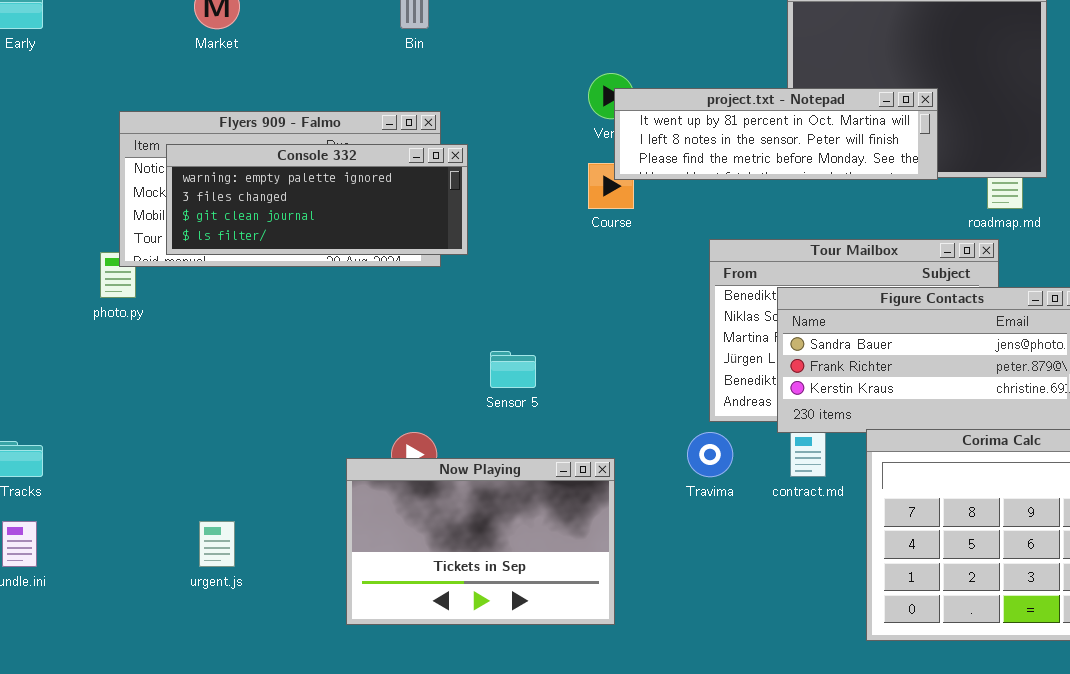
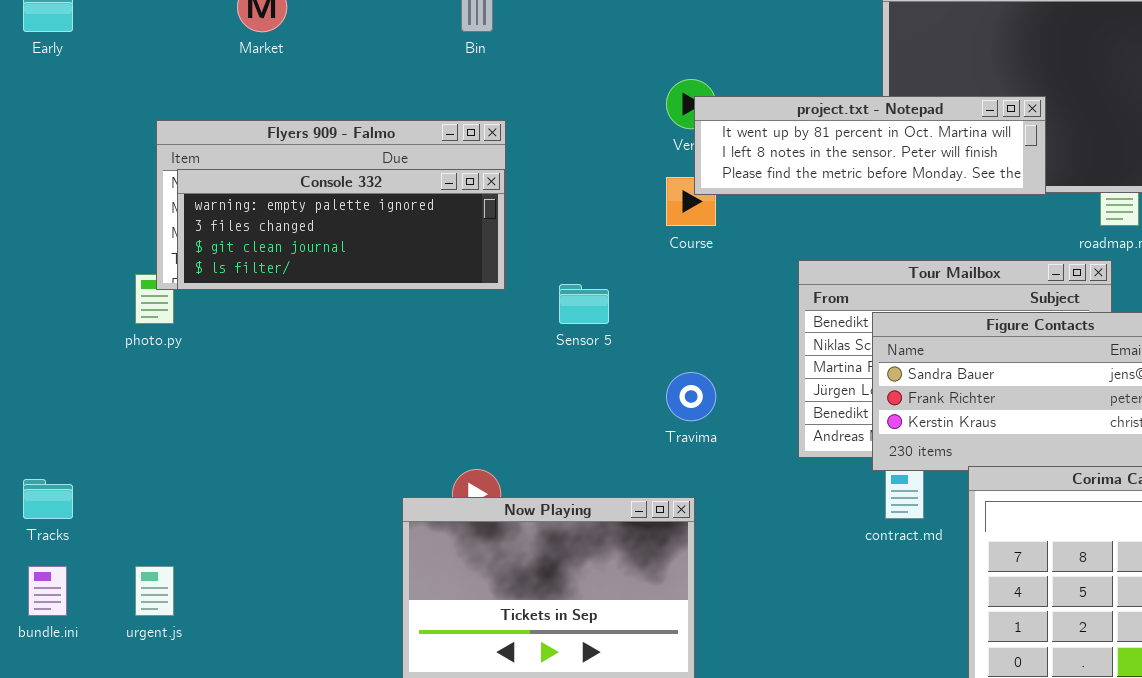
Console 332: [166,144,468,255] -> [177,169,505,290], moved
Sensor 5: [490,351,536,388] -> [559,284,609,324], moved
Travima: [687,432,733,477] -> [666,372,716,421], moved
urgent.js: [199,521,235,567] -> [135,566,174,616], moved

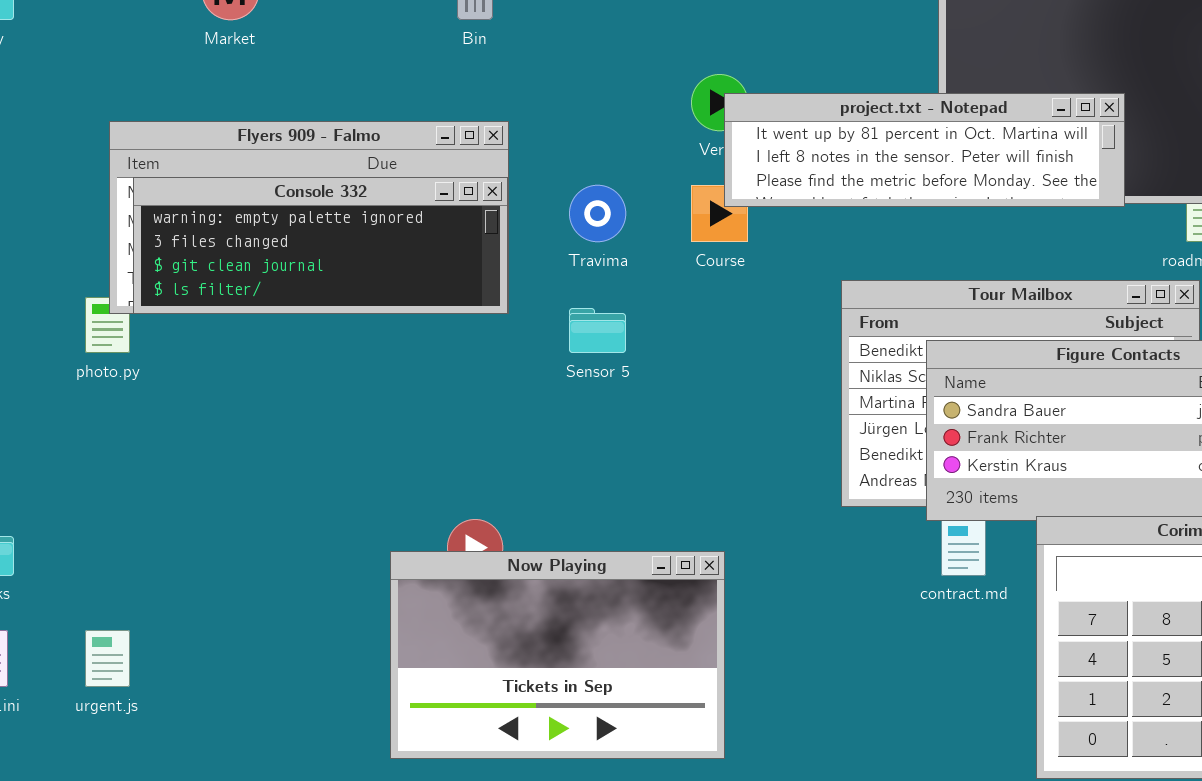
Travima: [666,372,716,421] -> [569,185,626,242], moved

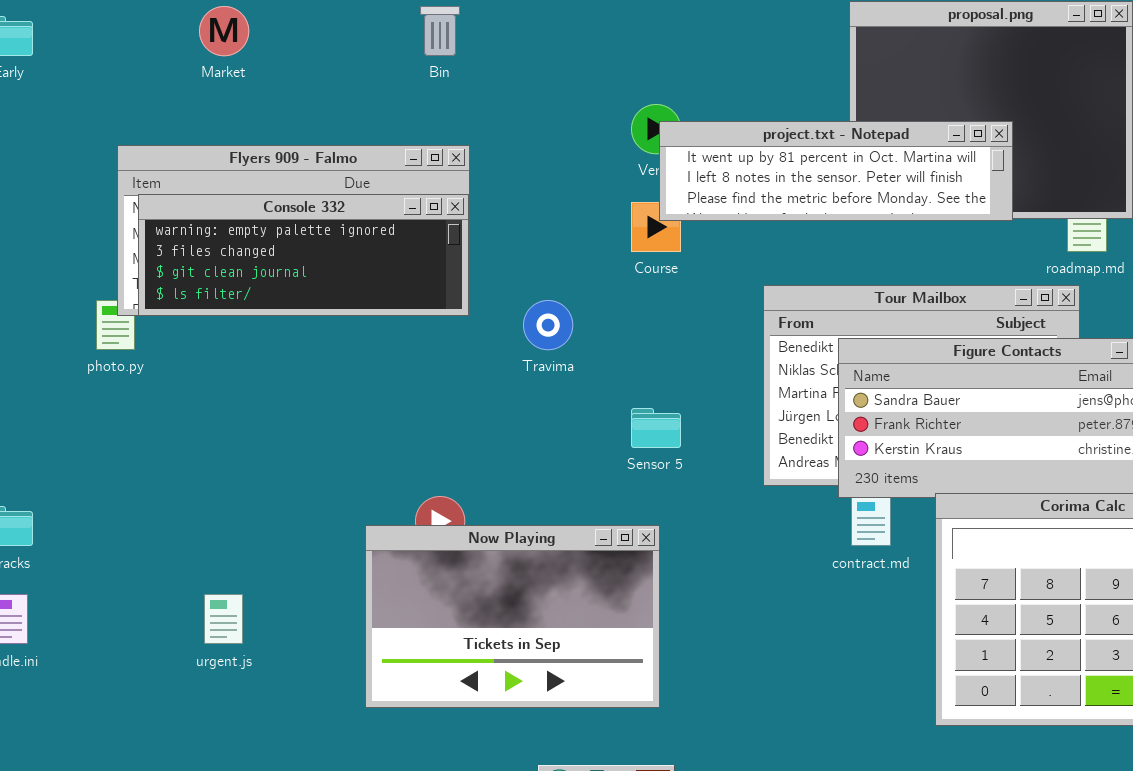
Travima: [569,185,626,242] -> [523,300,573,350], moved
Sensor 5: [569,308,626,353] -> [631,408,681,448], moved
urgent.js: [85,630,130,687] -> [204,594,243,644], moved

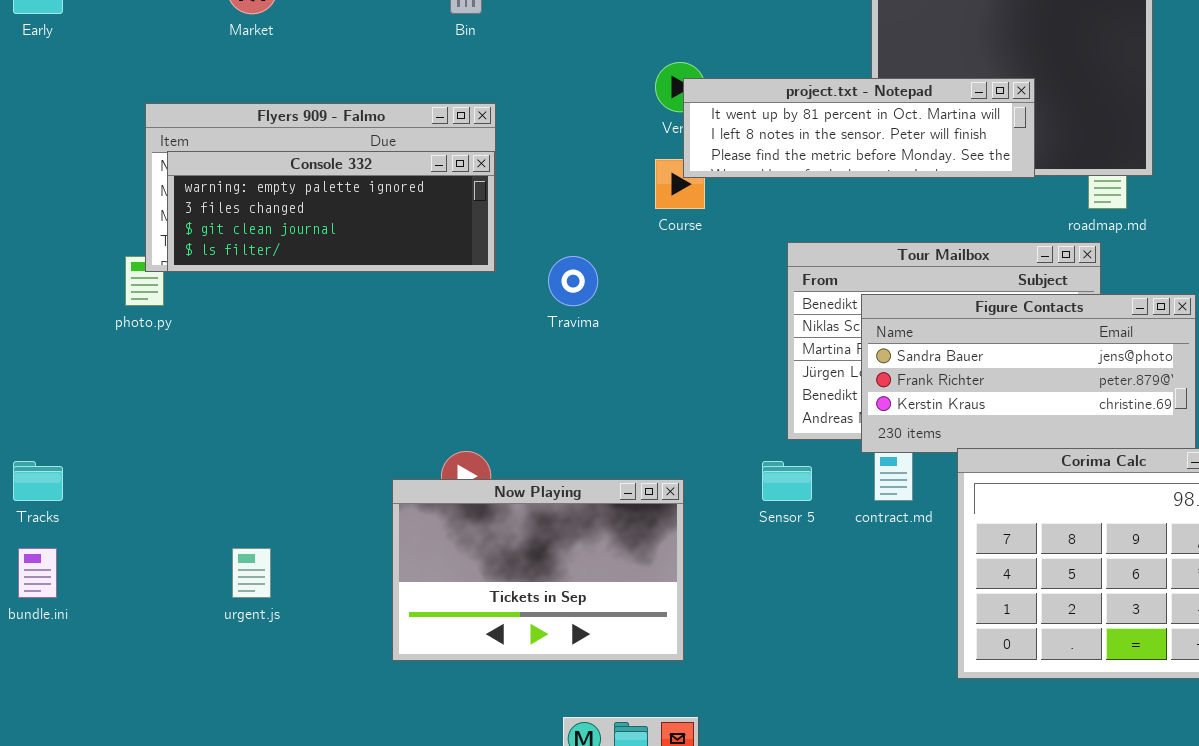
Sensor 5: [631,408,681,448] -> [762,461,812,501], moved

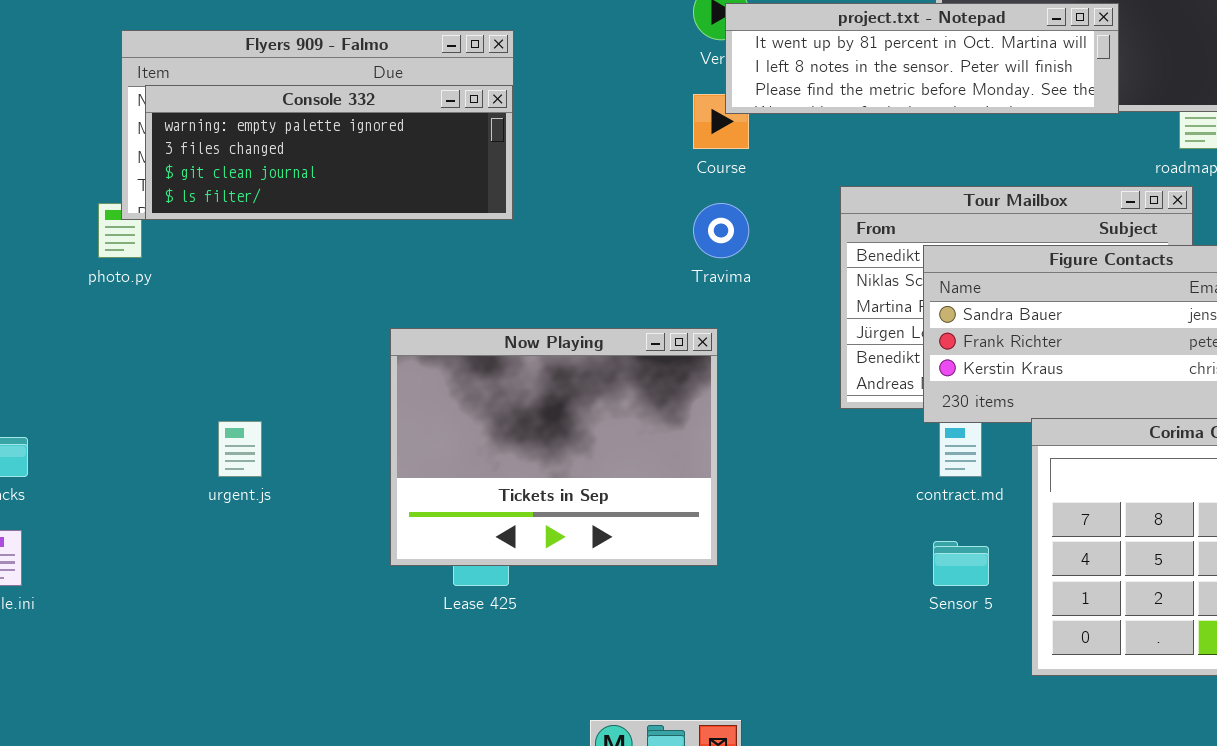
Travima: [548,256,598,306] -> [693,203,749,258], moved
Sensor 5: [762,461,812,501] -> [933,541,989,586], moved
Now Playing: [392,479,684,661] -> [390,328,718,566], moved, resized
urgent.js: [232,548,271,598] -> [218,421,262,477], moved

